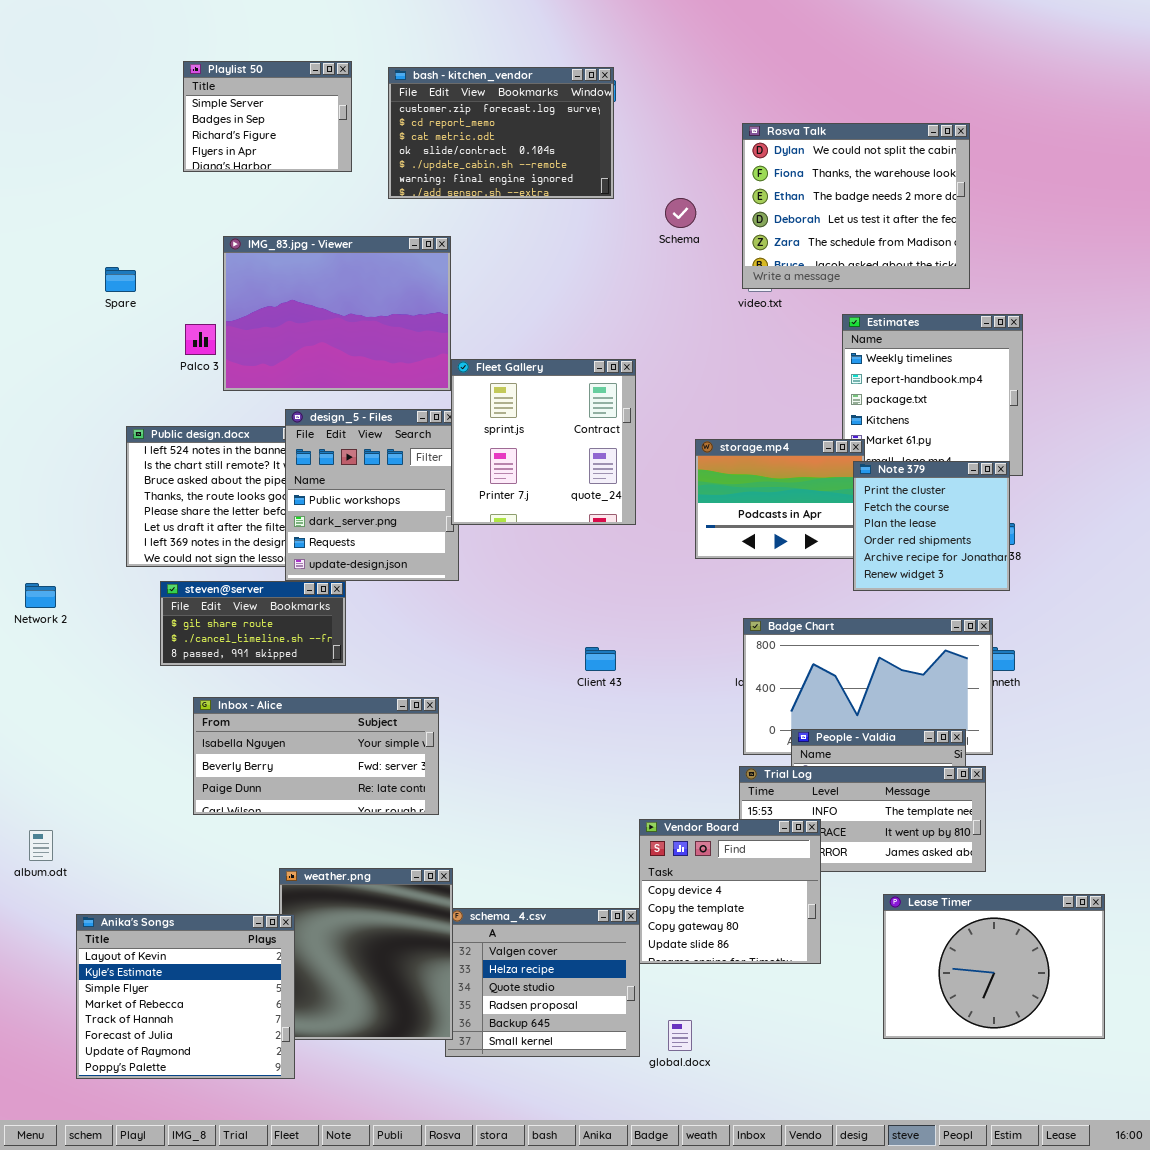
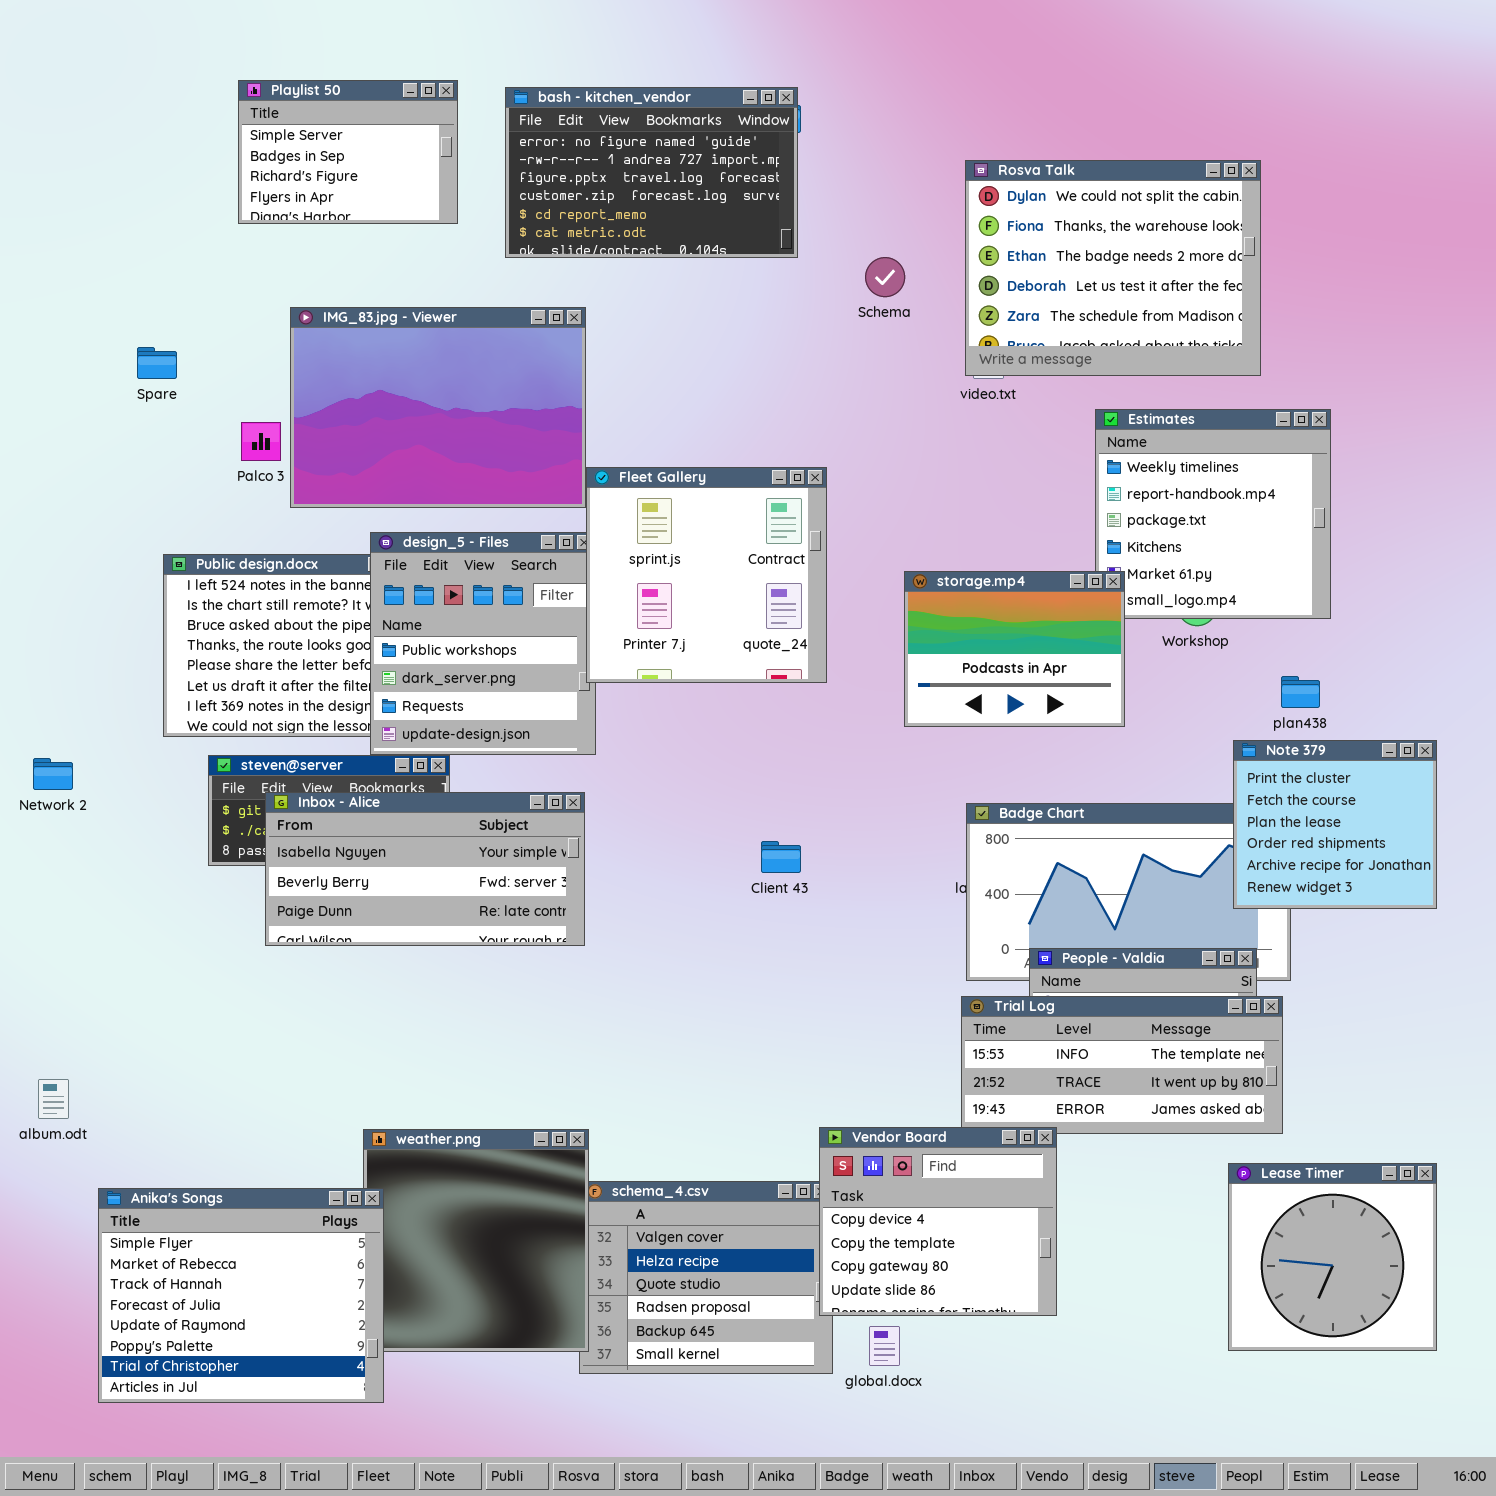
bash - kitchen_vendor: [388,67,614,199] -> [505,87,798,258], scrolled up 3 rows
Note 379: [853,461,1010,591] -> [1233,740,1437,909], moved
Inbox - Alice: [193,697,439,815] -> [265,792,585,946], moved
Vendor Board: [639,819,821,964] -> [819,1127,1057,1316], moved
Lease Timer: [883,894,1105,1039] -> [1228,1163,1437,1351], resized
Anika's Songs: [76,914,295,1079] -> [98,1188,384,1403], scrolled down 2 rows

